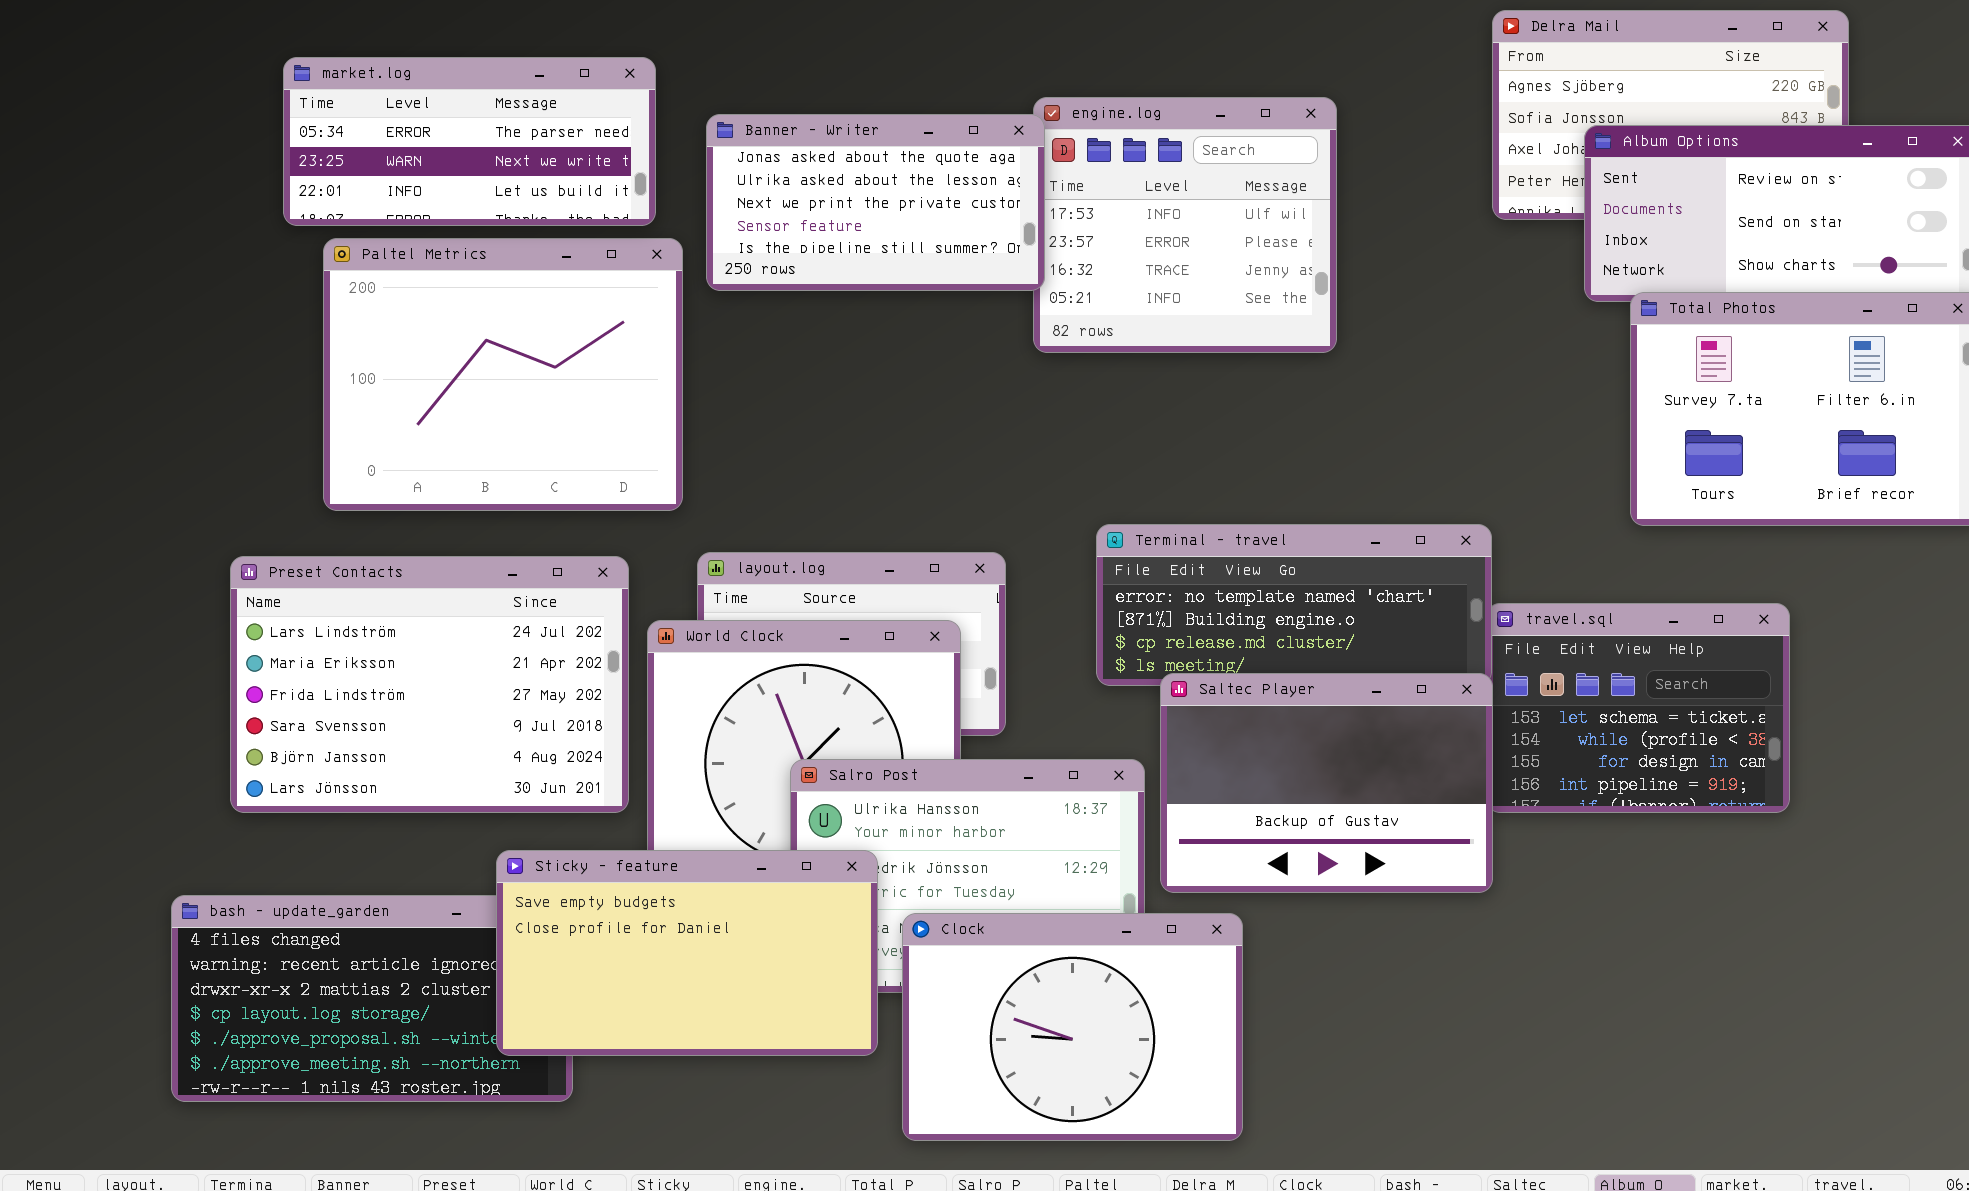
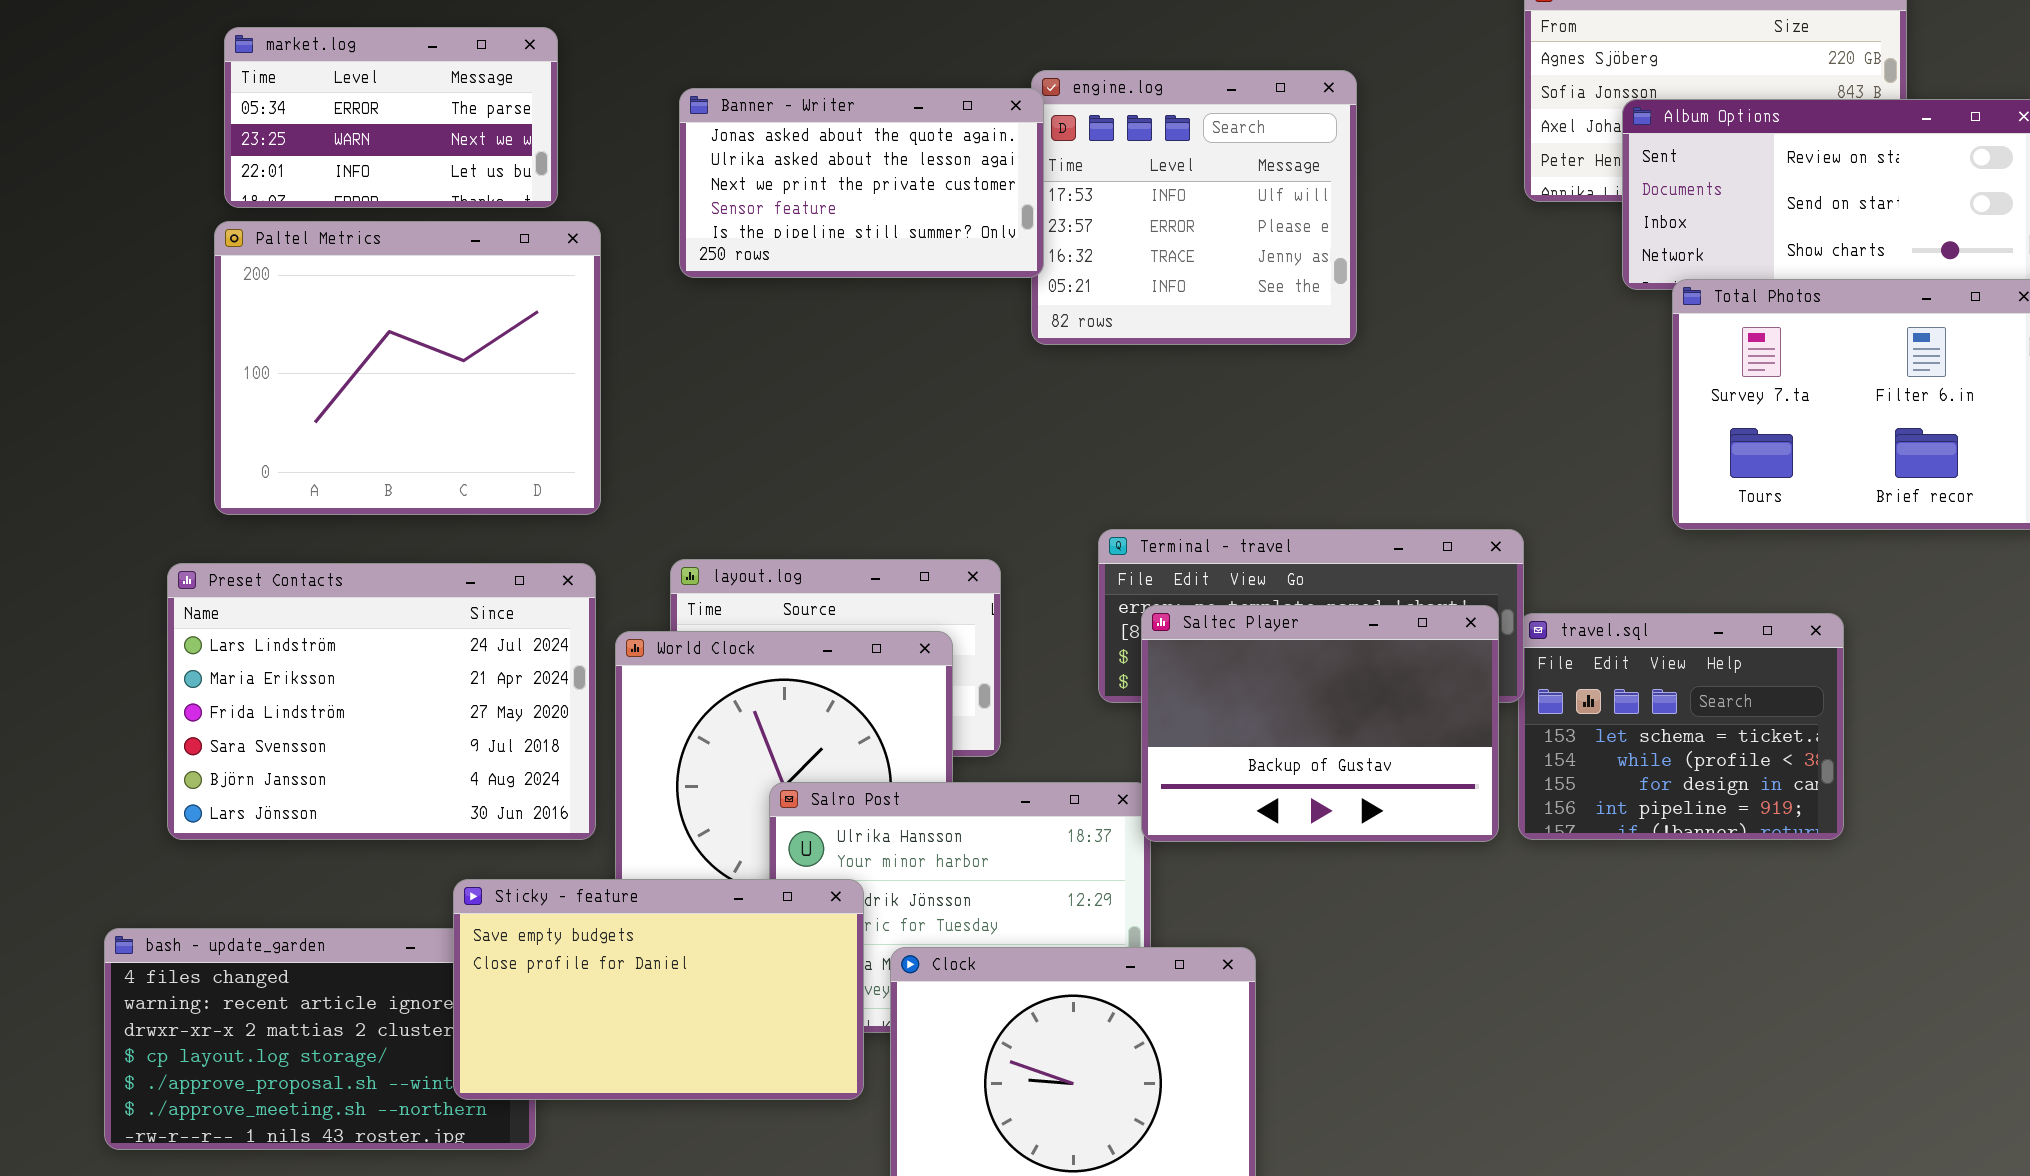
market.log: [283,57,656,226] -> [224,27,558,208], resized
Paltel Metrics: [323,238,683,511] -> [214,221,601,515], moved
Saltec Player: [1160,673,1493,893] -> [1141,605,1499,842], moved

